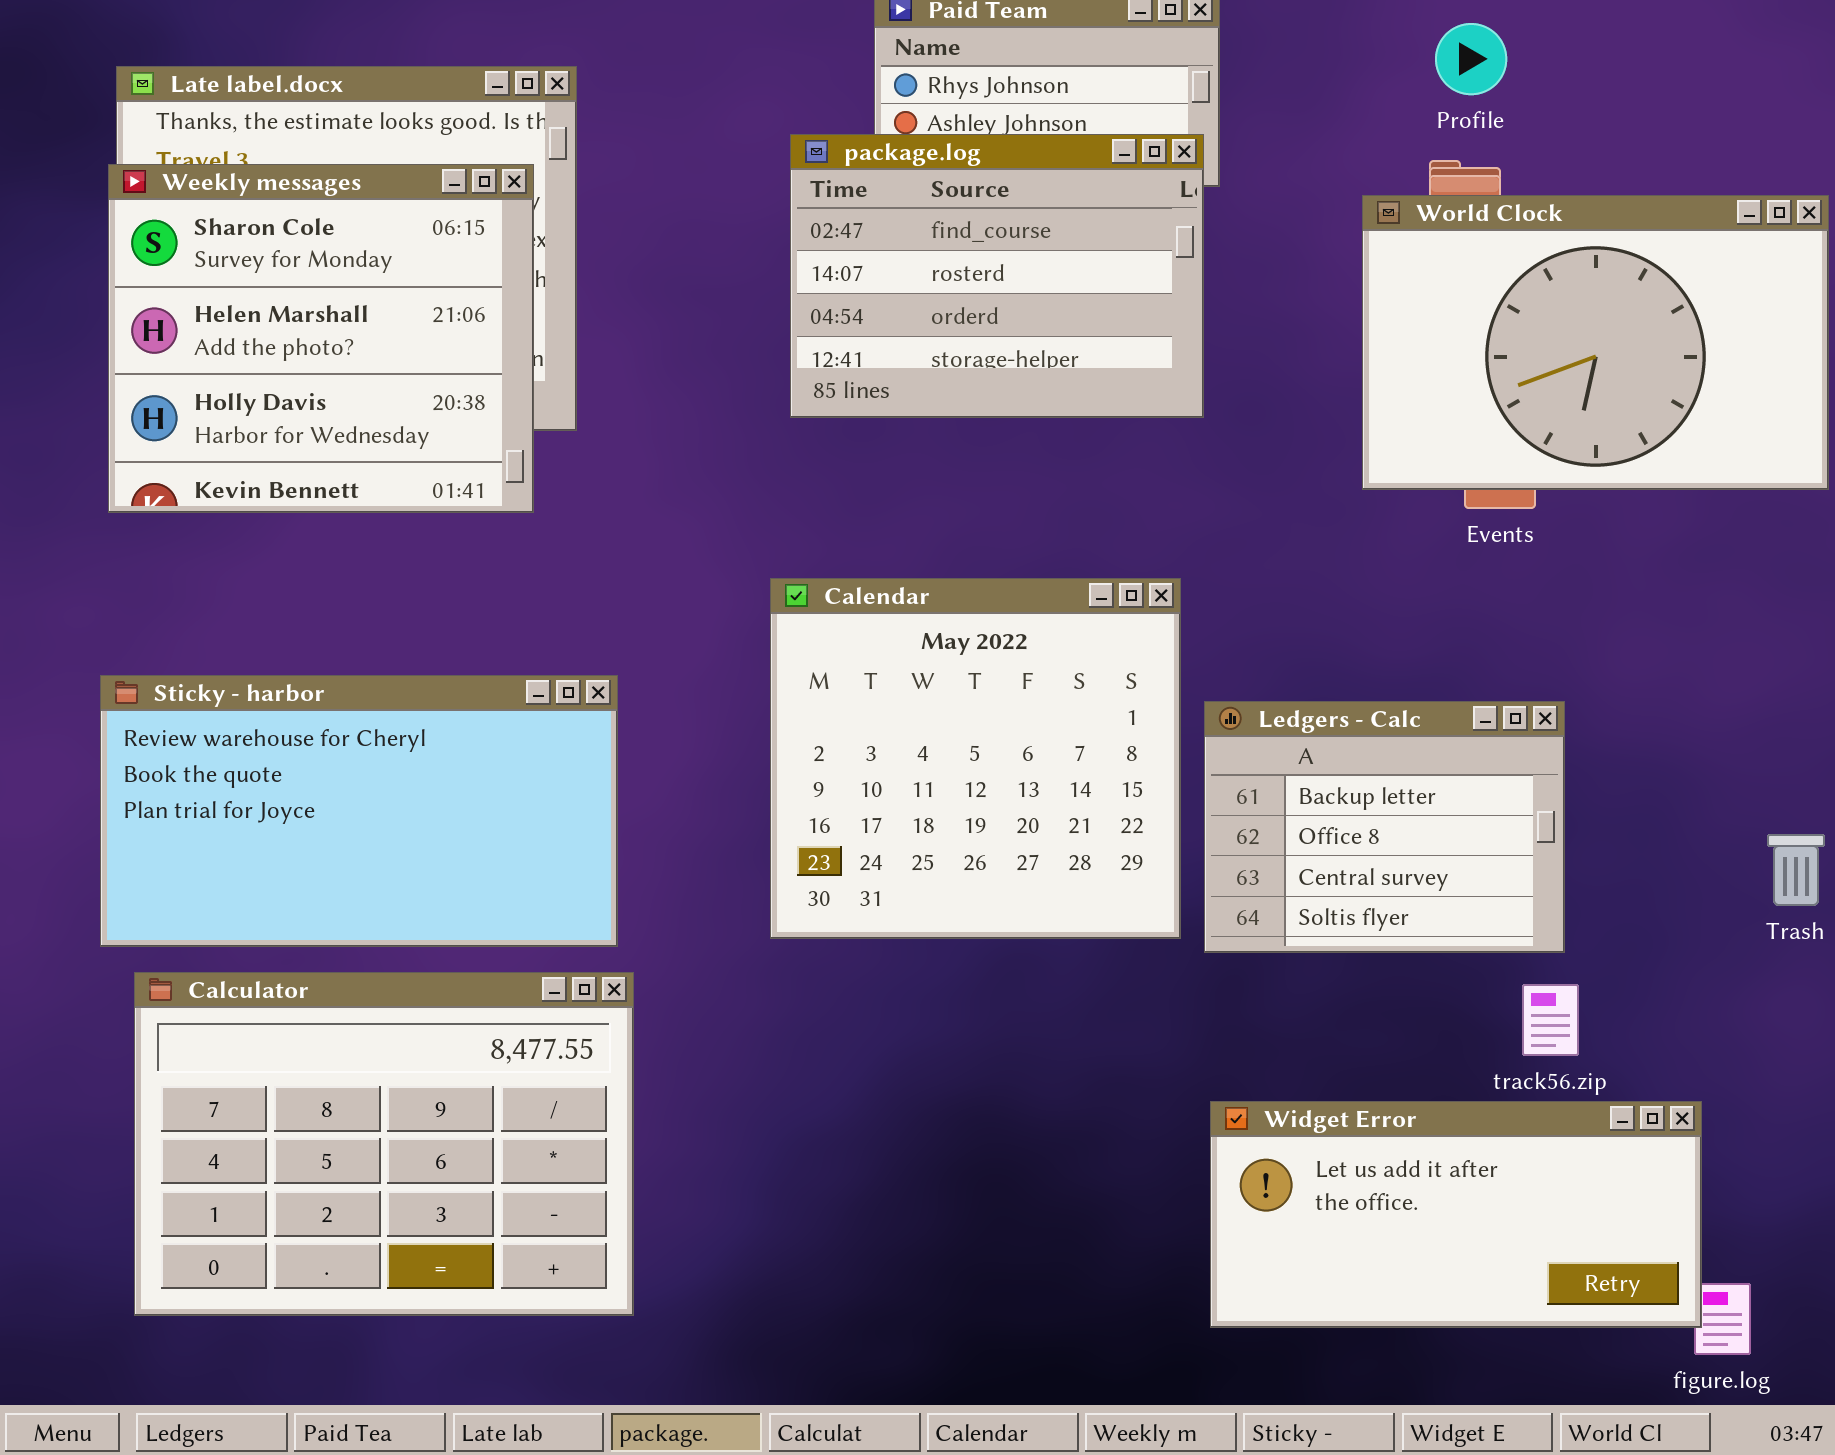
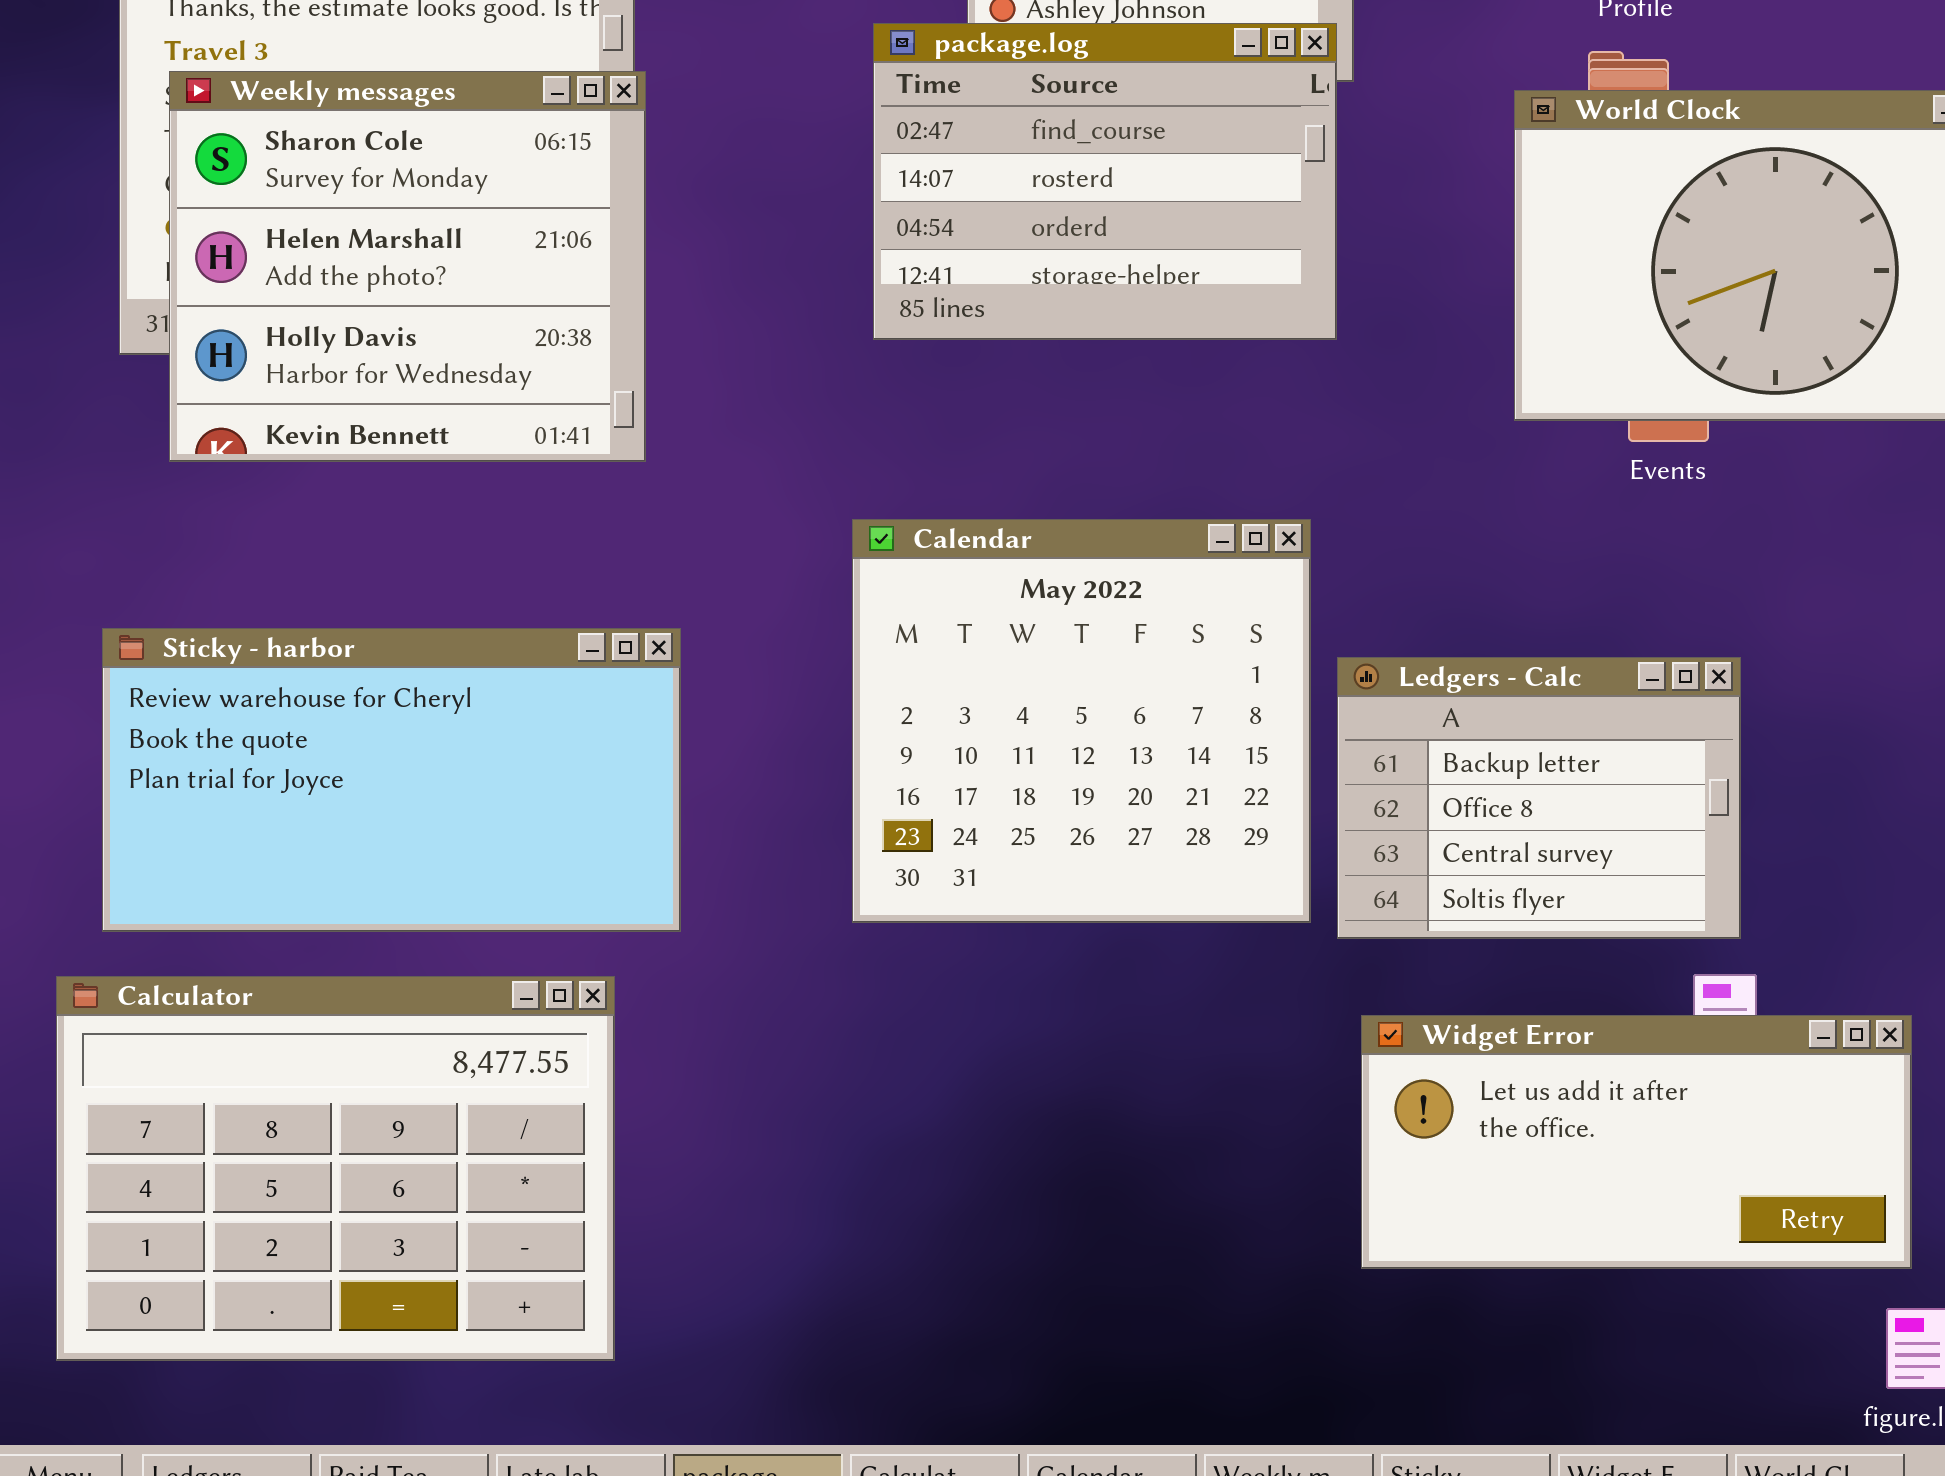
Weekly messages: [108,164,534,513] -> [169,71,646,462], moved
Calculator: [134,972,634,1316] -> [56,976,615,1361], moved
Widget Error: [1210,1101,1702,1328] -> [1361,1015,1912,1269], moved

